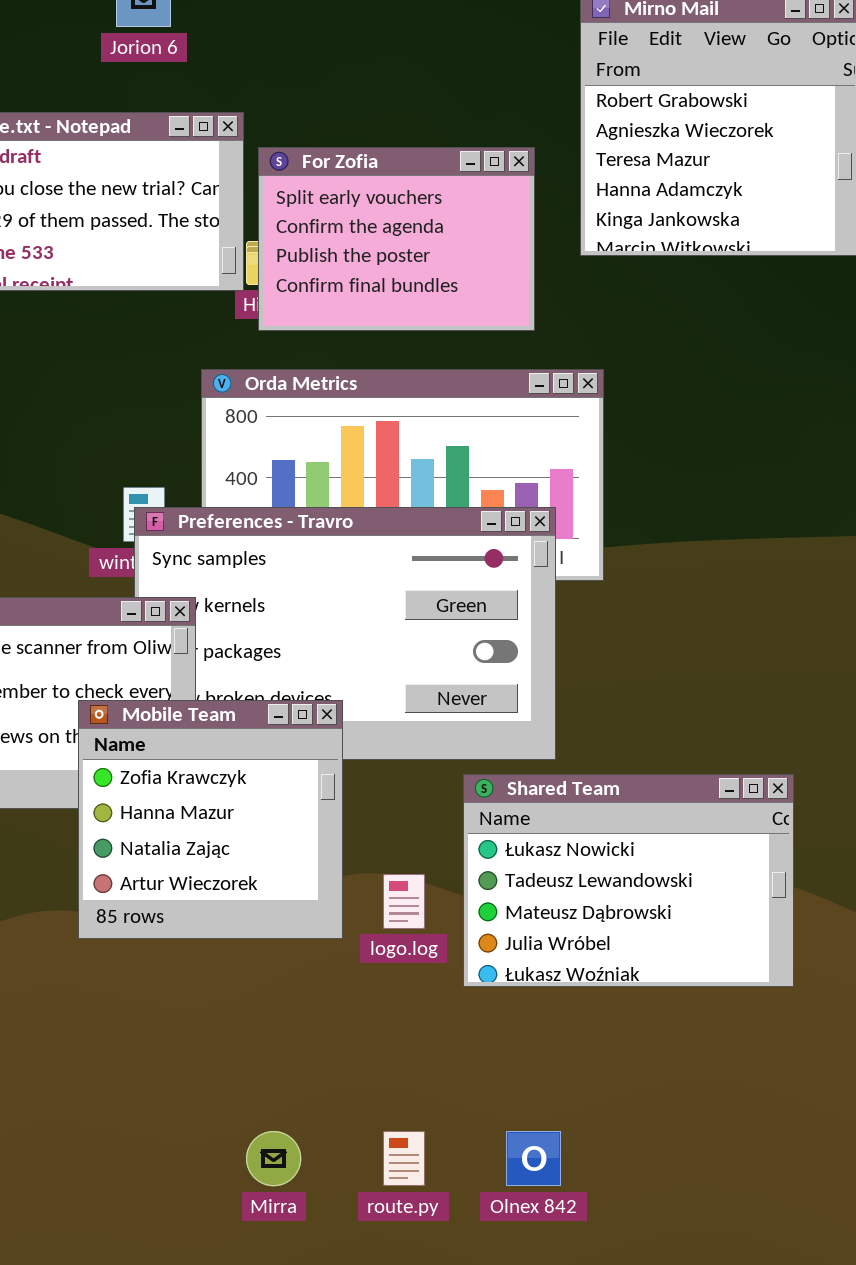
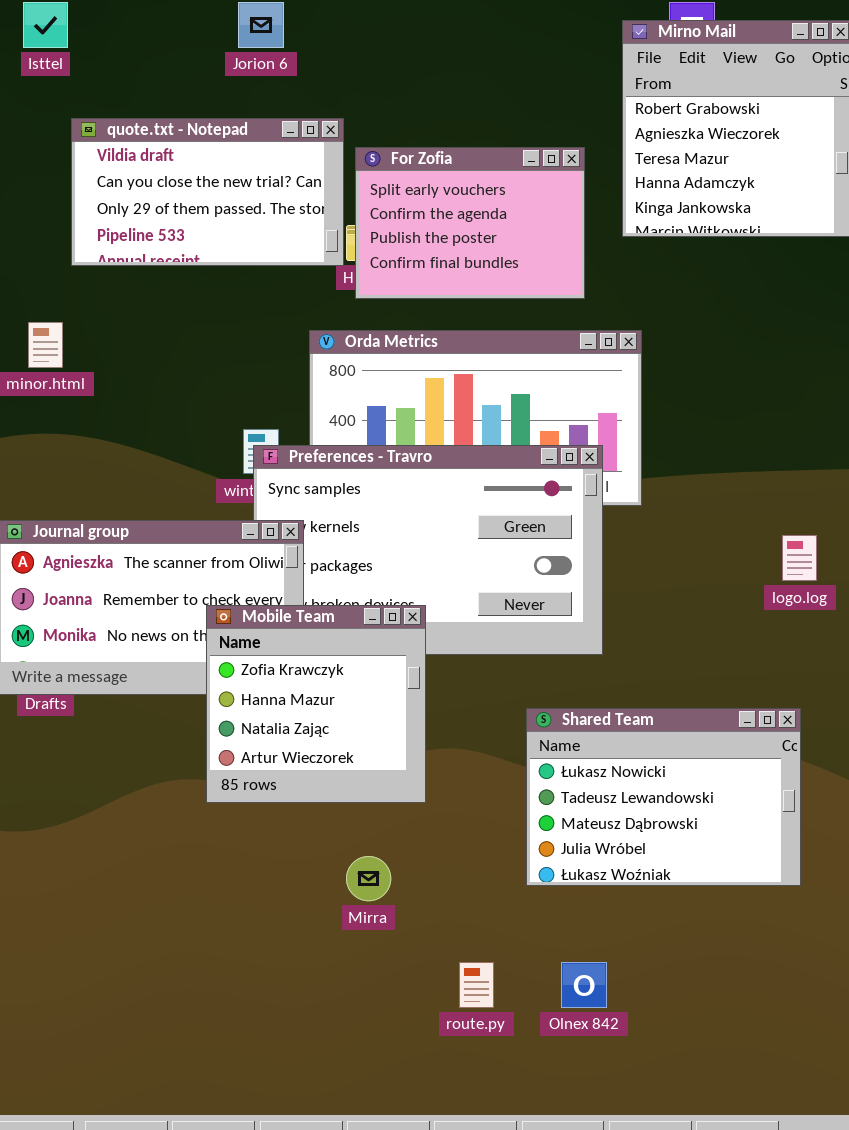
Shared Team: [463,774,794,987] -> [526,708,801,886], moved
logo.log: [383,874,425,929] -> [782,535,817,581], moved
Mirra: [246,1131,301,1186] -> [346,856,391,901], moved

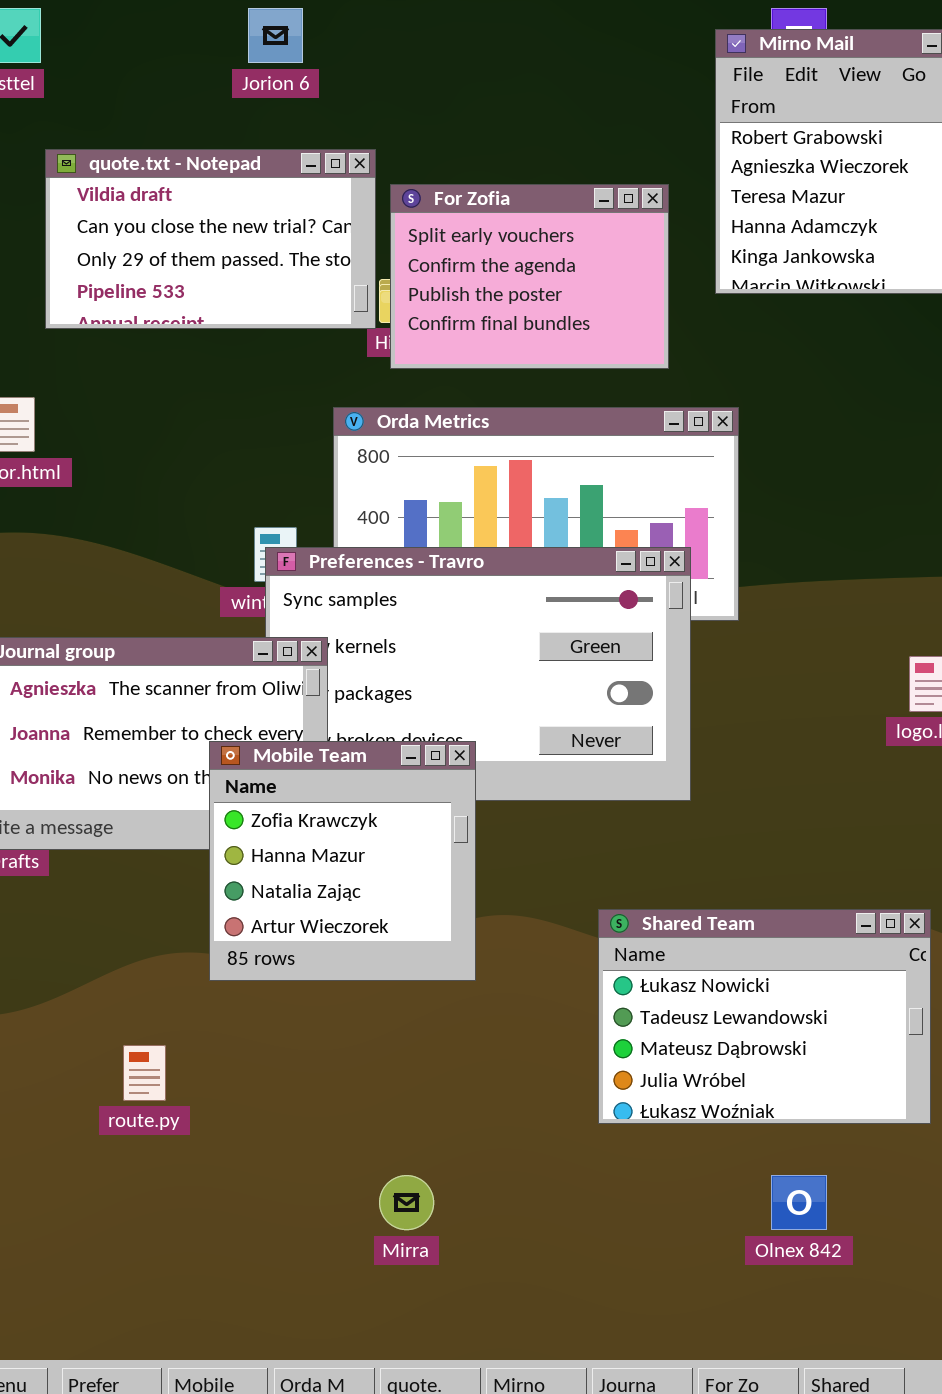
Shared Team: [526,708,801,886] -> [598,909,931,1124], moved
Mirra: [346,856,391,901] -> [379,1175,434,1230], moved
route.py: [459,962,494,1008] -> [123,1045,166,1101], moved
Olnex 842: [561,962,607,1008] -> [771,1175,827,1230], moved

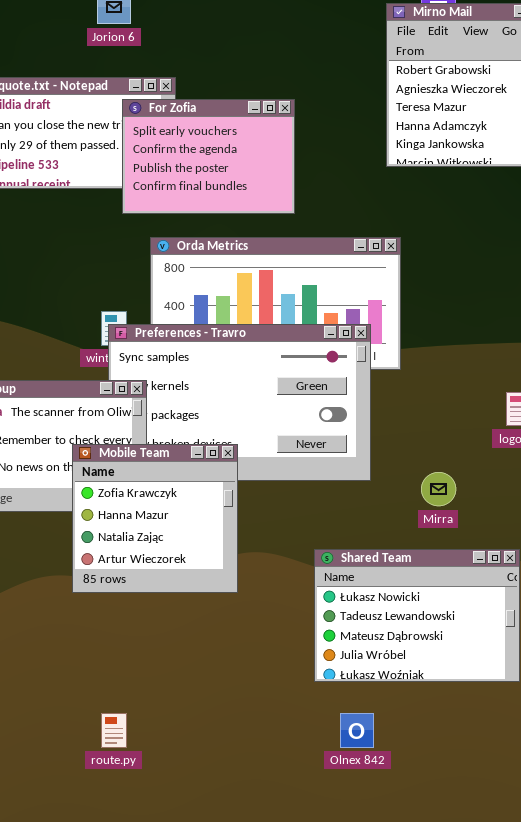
For Zofia: [390,184,669,369] -> [122,99,295,214], moved
route.py: [123,1045,166,1101] -> [101,713,127,748], moved
Mirra: [379,1175,434,1230] -> [421,472,456,506], moved
Olnex 842: [771,1175,827,1230] -> [340,713,374,748], moved

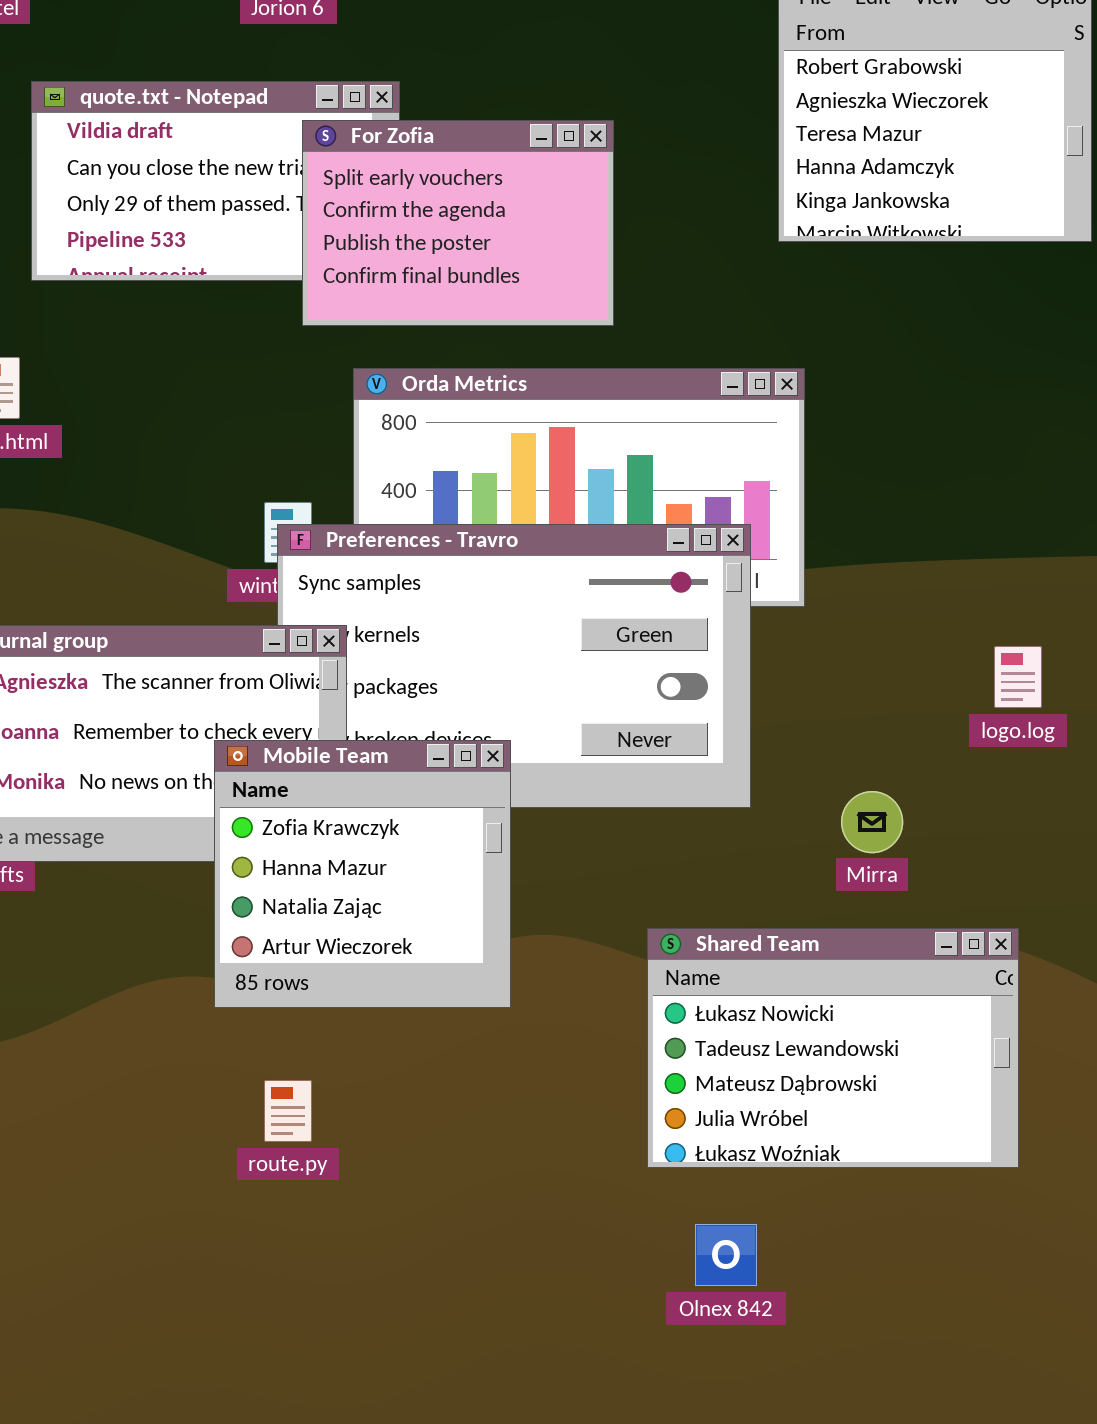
route.py: [101,713,127,748] -> [264,1080,312,1142], moved

